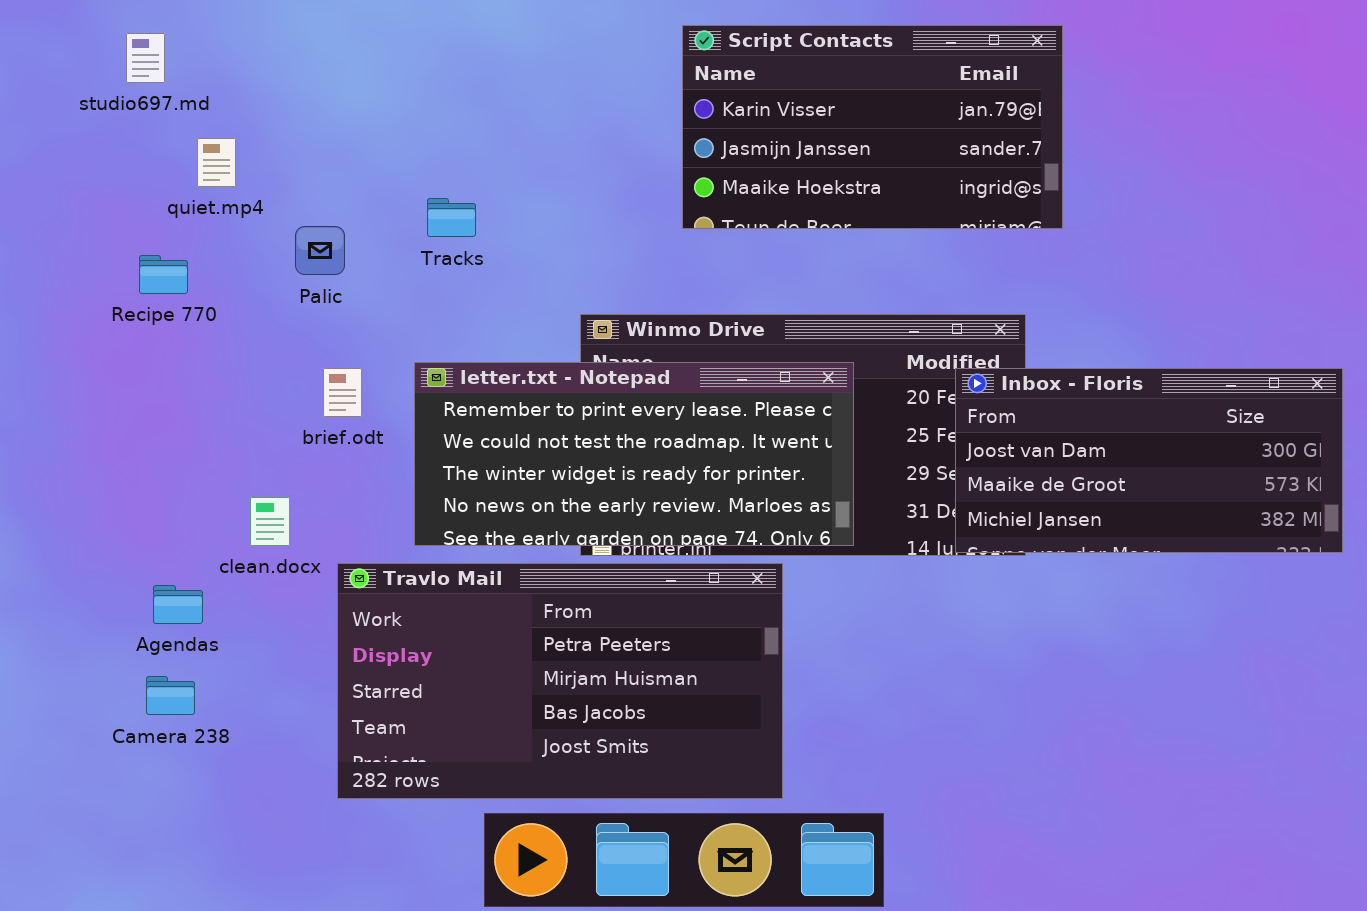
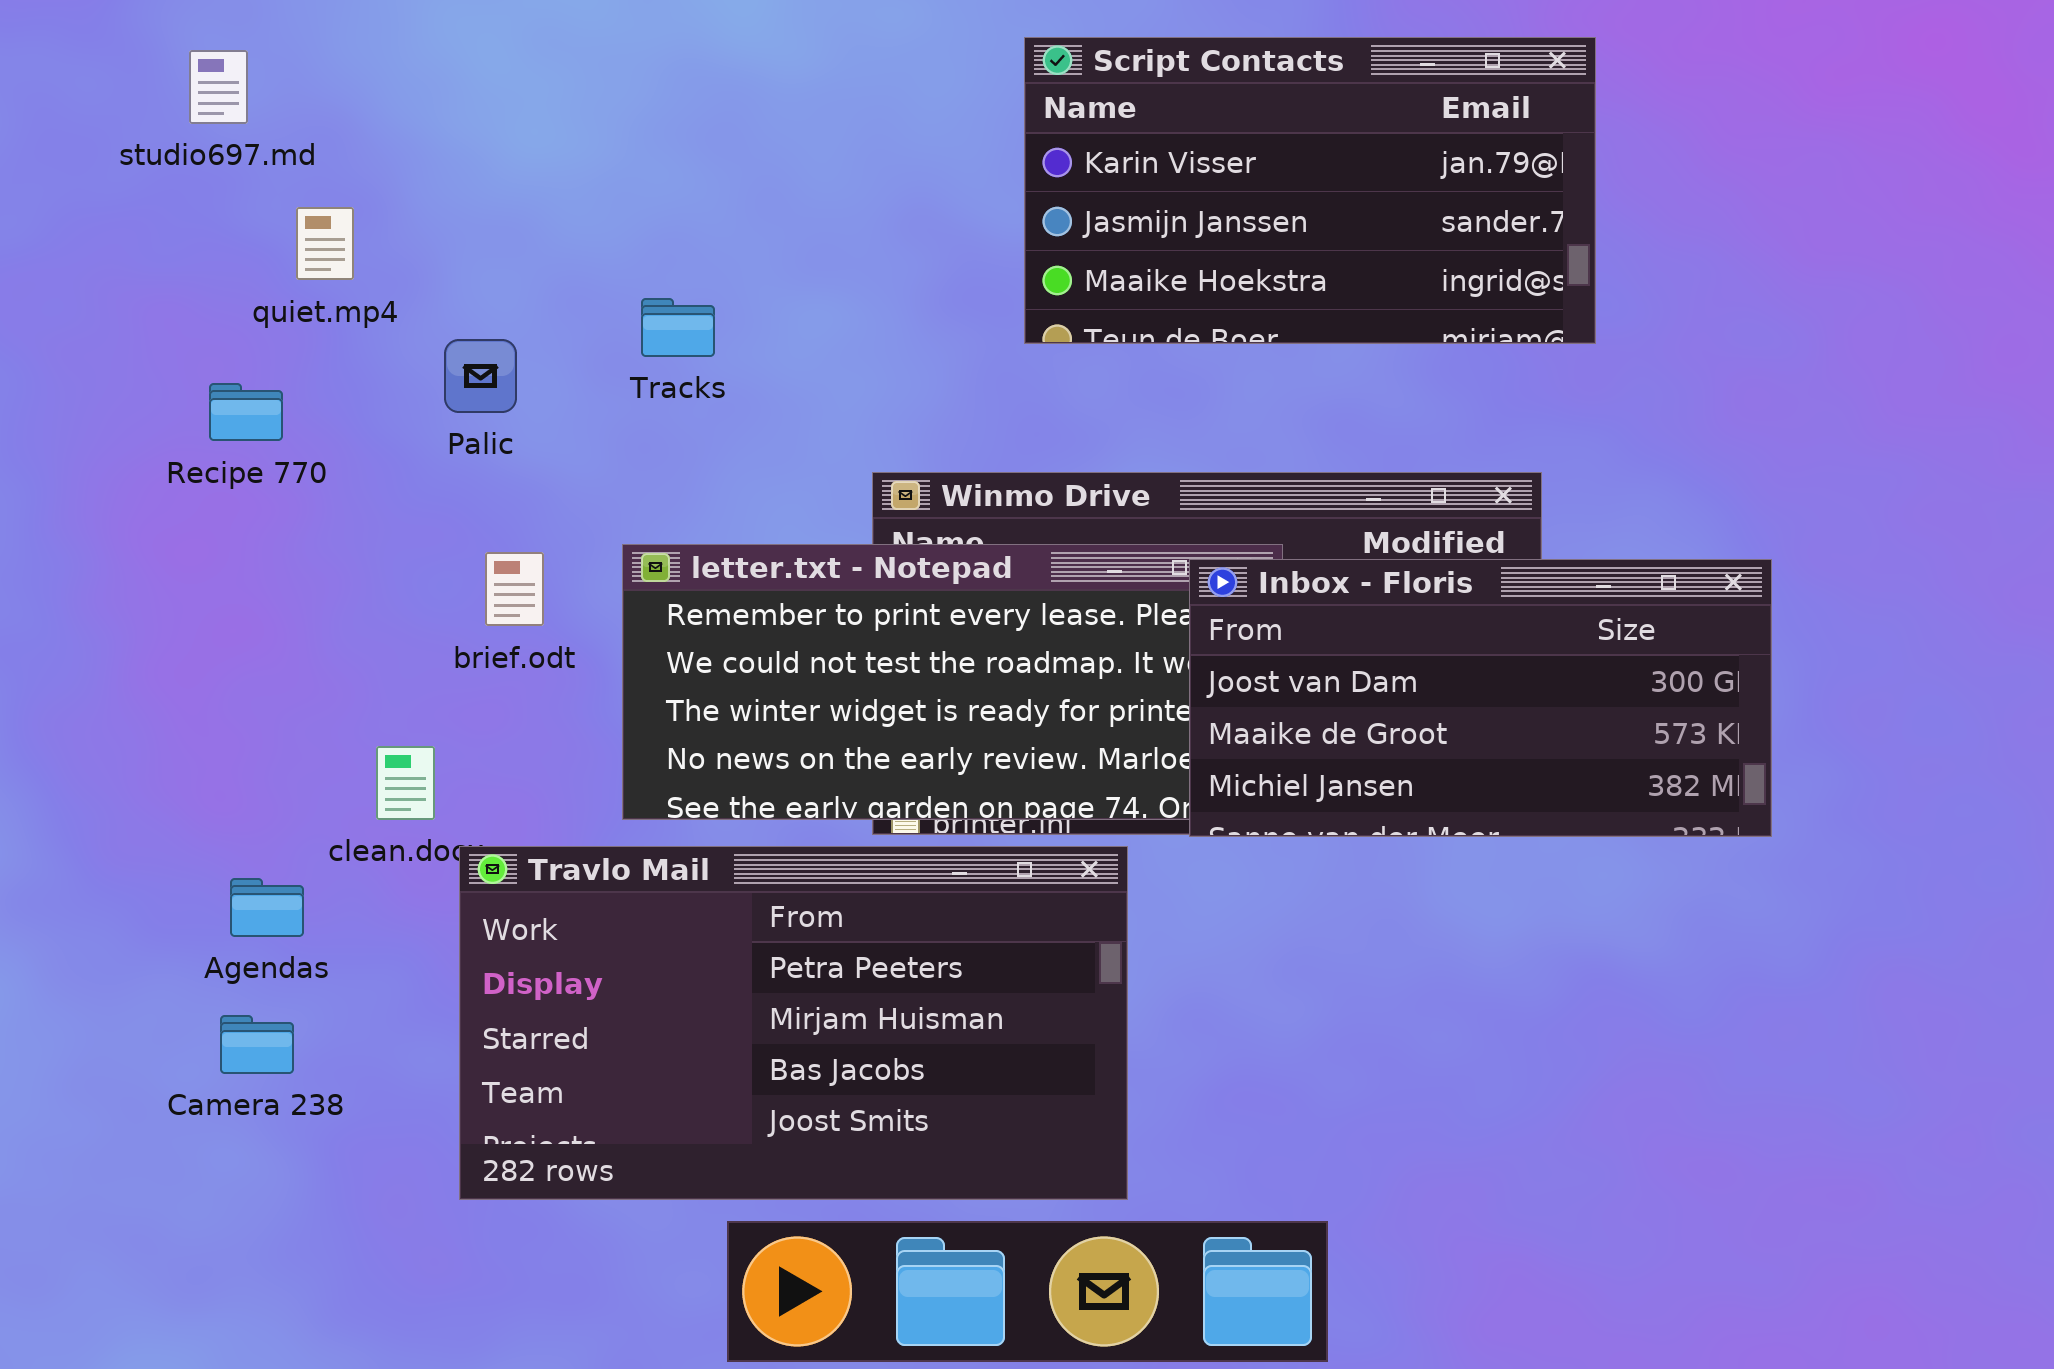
Inbox - Floris: [955,368,1343,553] -> [1189,559,1772,837], moved
Travlo Mail: [337,563,783,799] -> [459,846,1128,1200], moved

